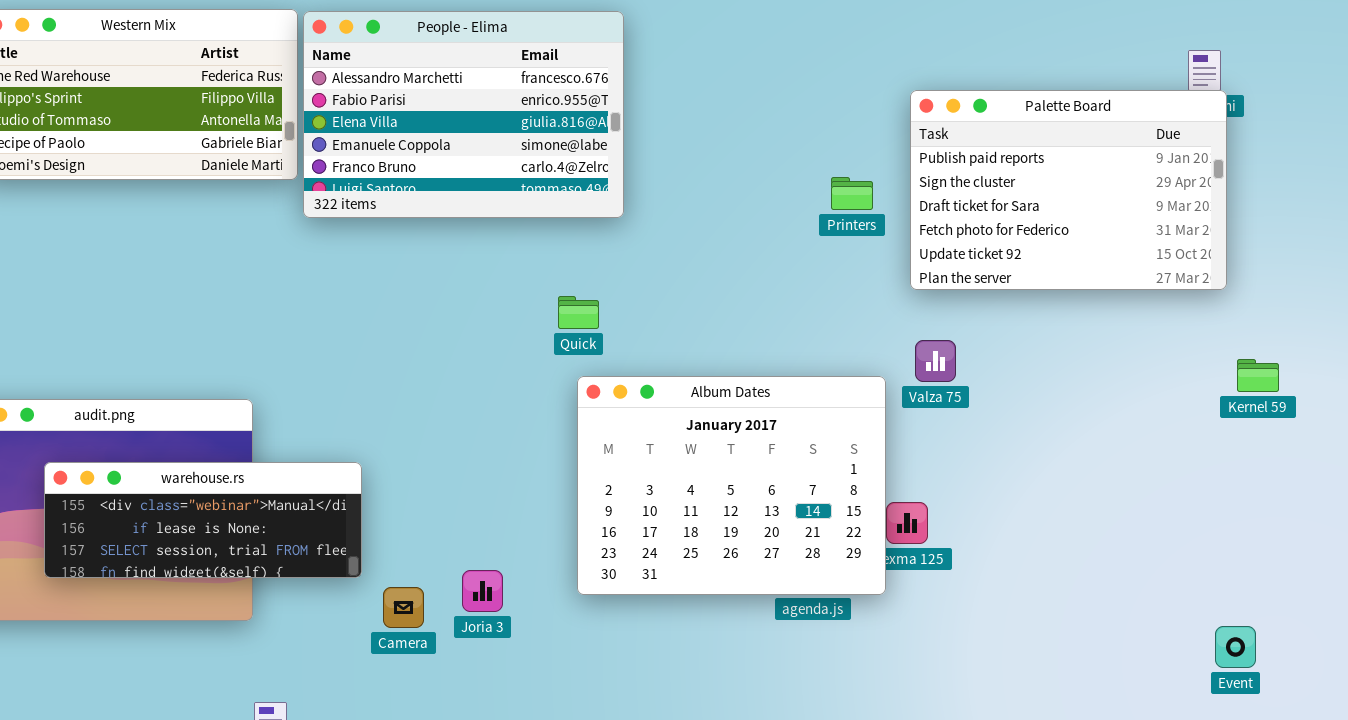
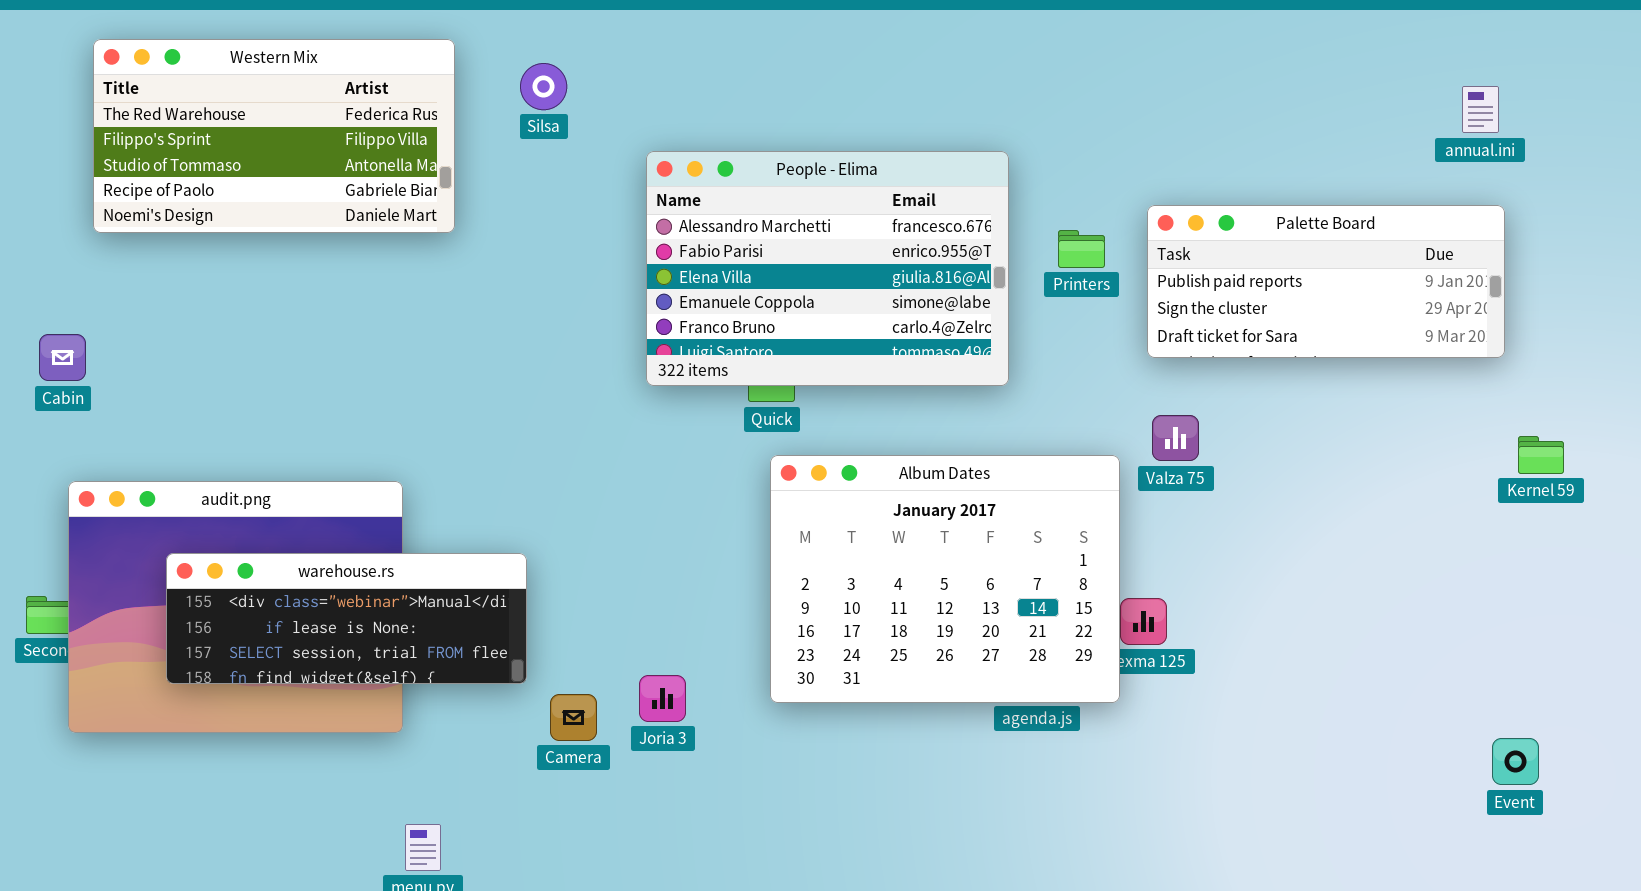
People - Elima: [303,11,624,218] -> [646,151,1009,386], moved
Palette Board: [910,90,1227,290] -> [1147,205,1505,358], resized

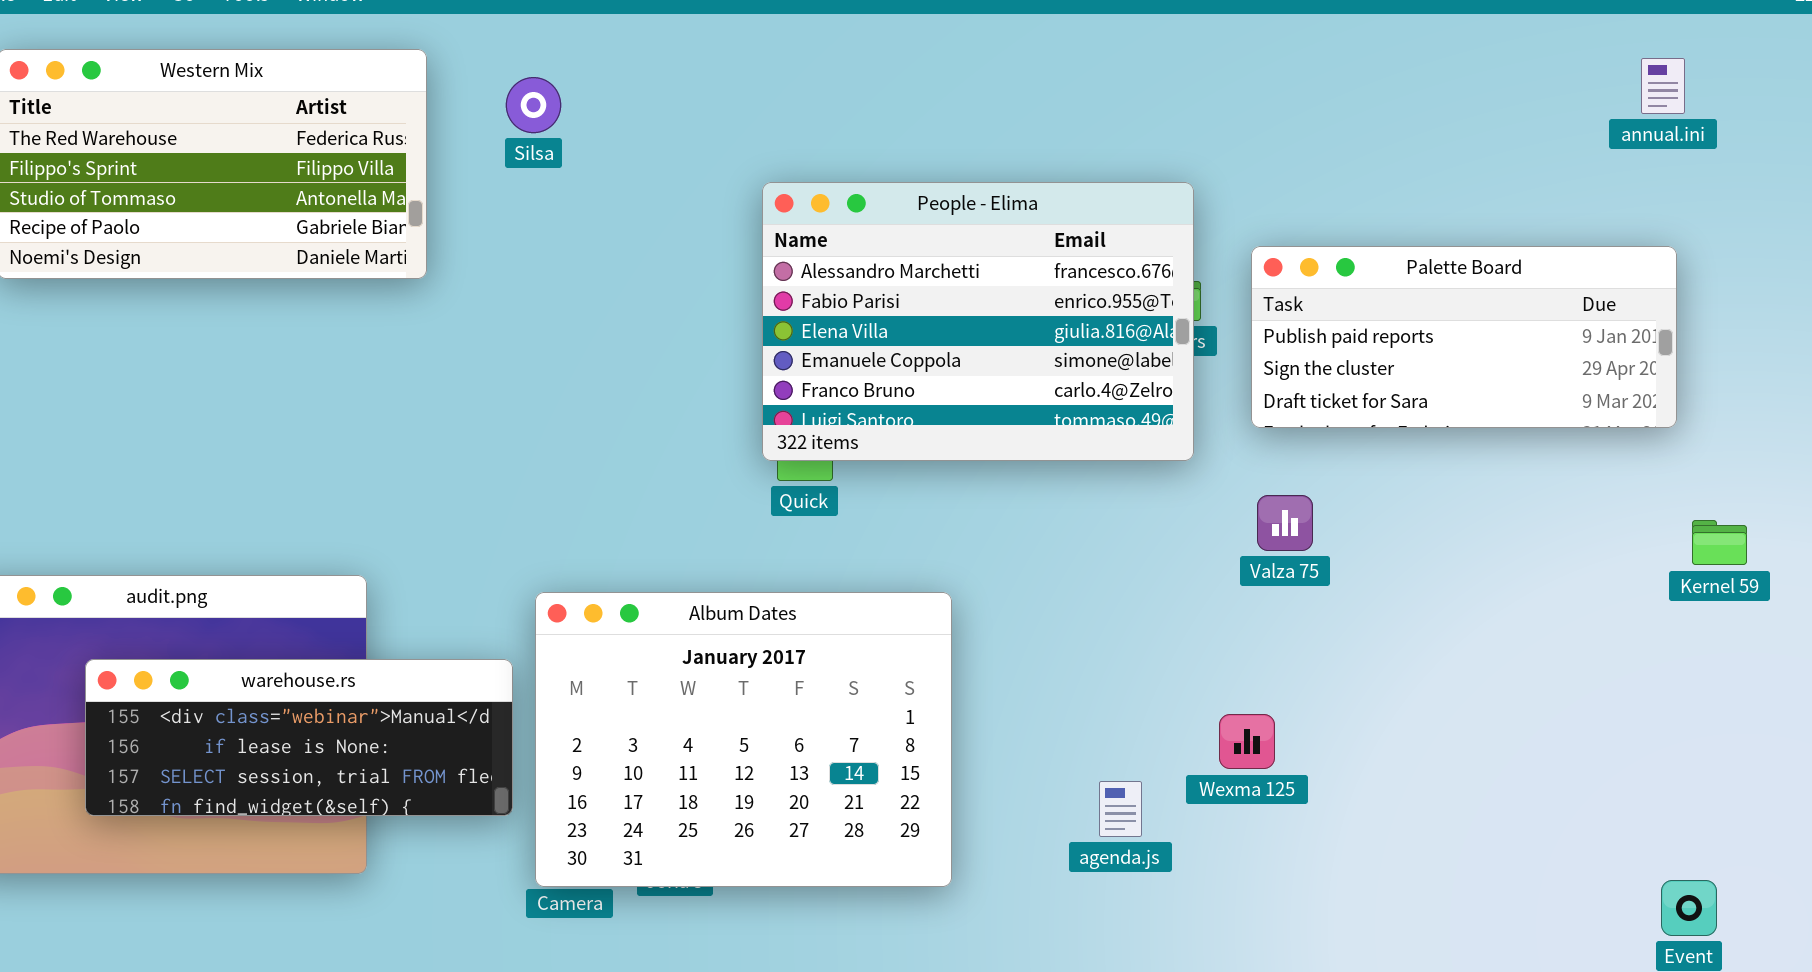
annual.ini: [1462,86,1499,133] -> [1641,58,1685,114], moved
People - Elima: [646,151,1009,386] -> [762,182,1194,461], moved
Album Dates: [770,455,1120,703] -> [535,592,952,887], moved

